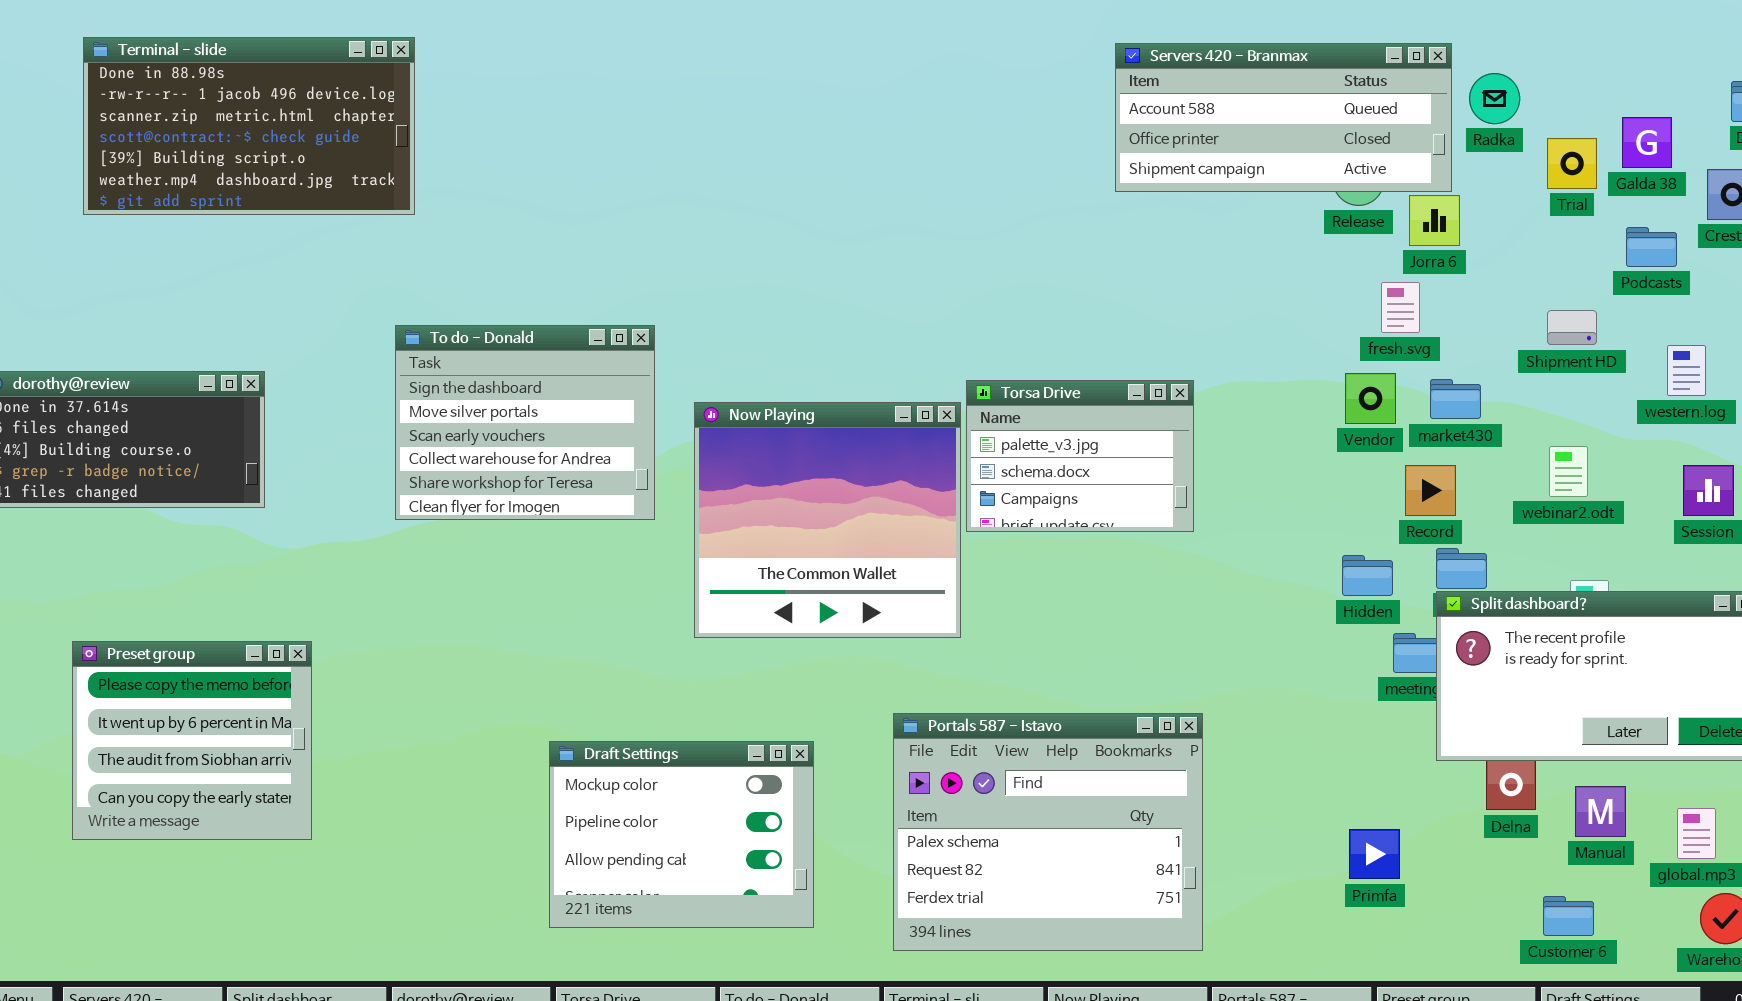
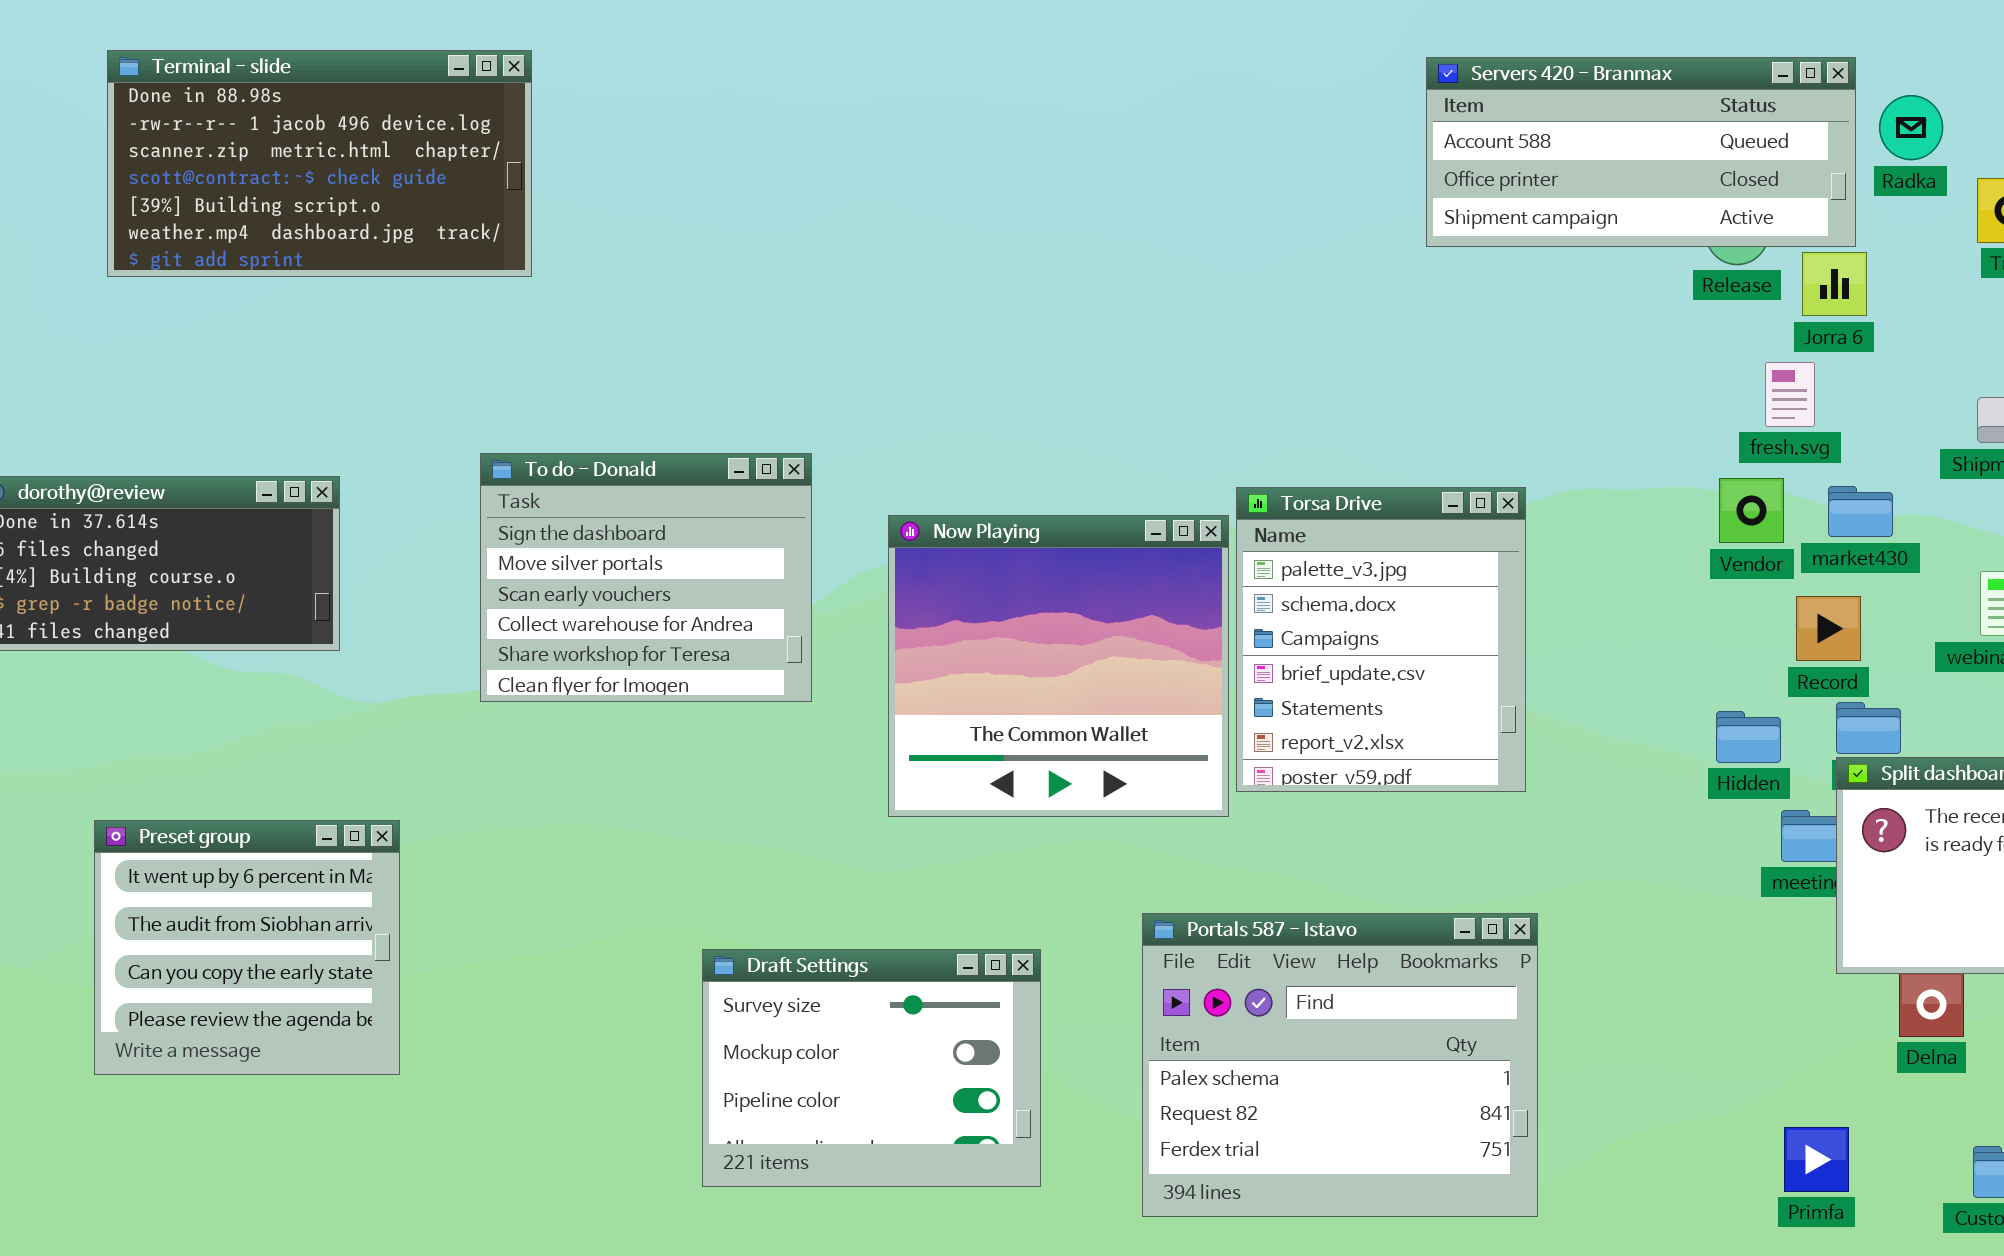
To do - Donald: [395,325,655,520] -> [480,453,812,702], moved
Torsa Drive: [966,380,1194,532] -> [1236,487,1526,792], resized
Preset group: [72,641,312,840] -> [94,820,400,1075], scrolled down 1 row
Draft Settings: [549,741,814,928] -> [702,949,1041,1187], scrolled up 1 row
Primfa: [1349,829,1400,879] -> [1784,1127,1849,1192], moved

